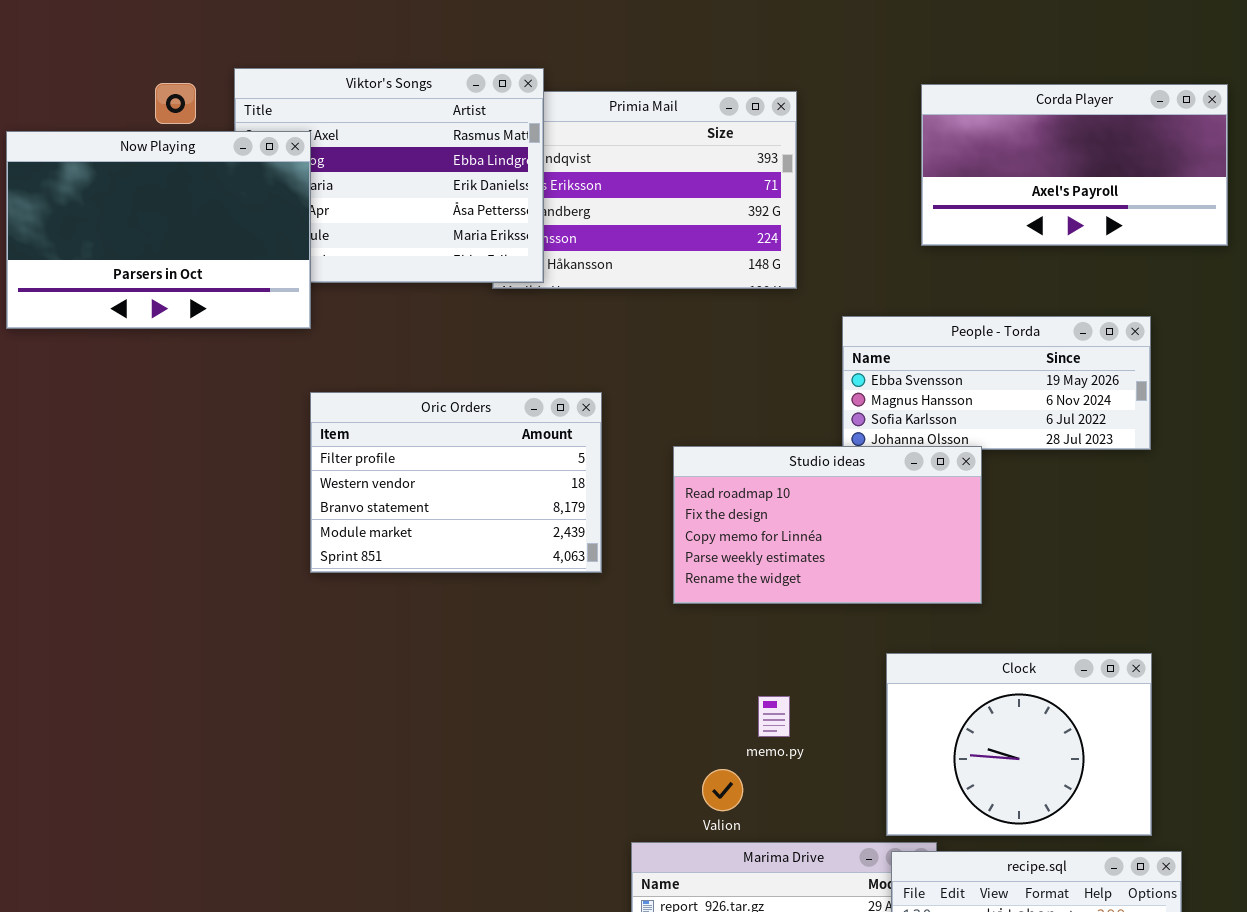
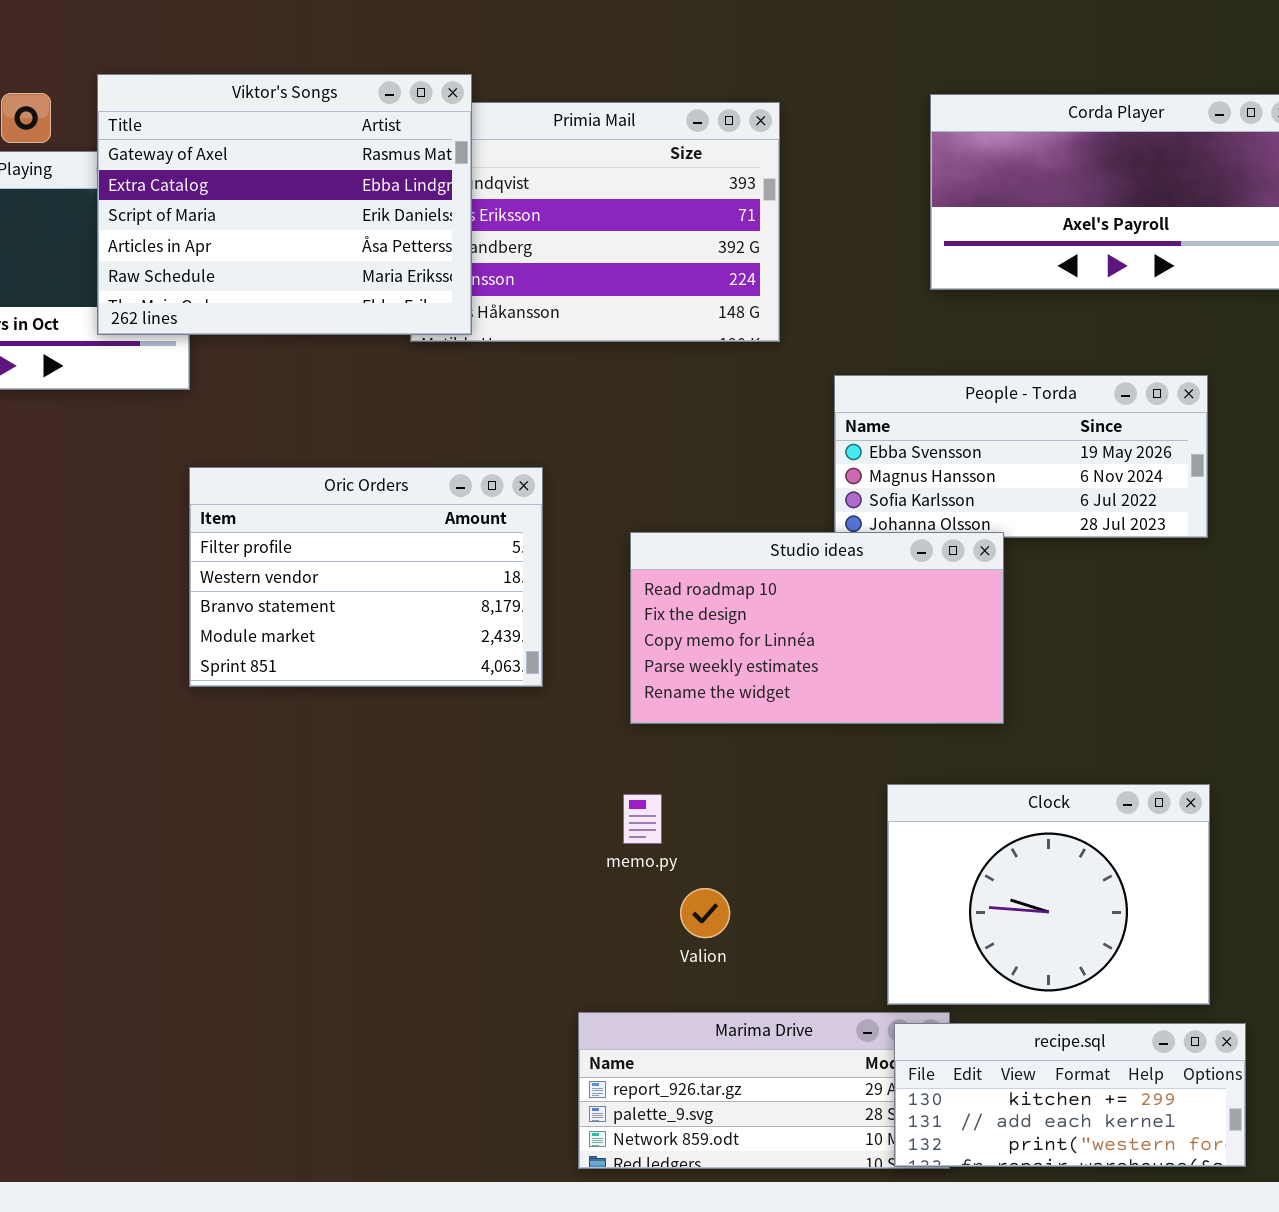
Viktor's Songs: [234,68,544,283] -> [97,74,472,335], raised
memo.py: [758,696,790,737] -> [623,794,662,844], moved
Valion: [702,769,743,811] -> [680,888,730,938], moved

